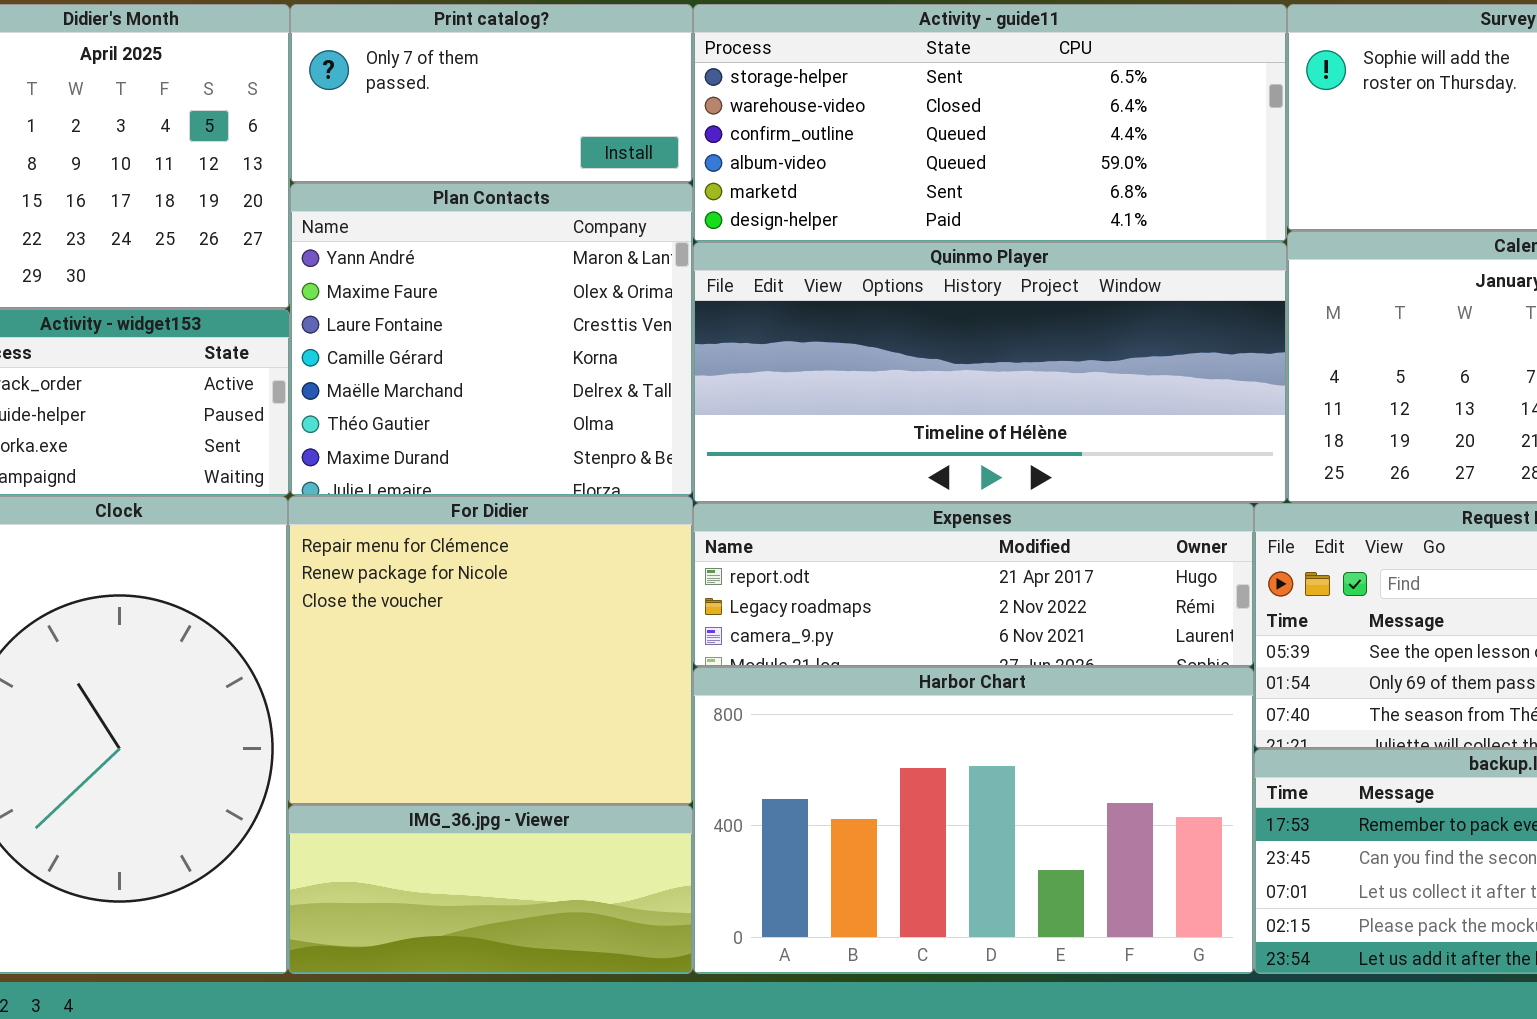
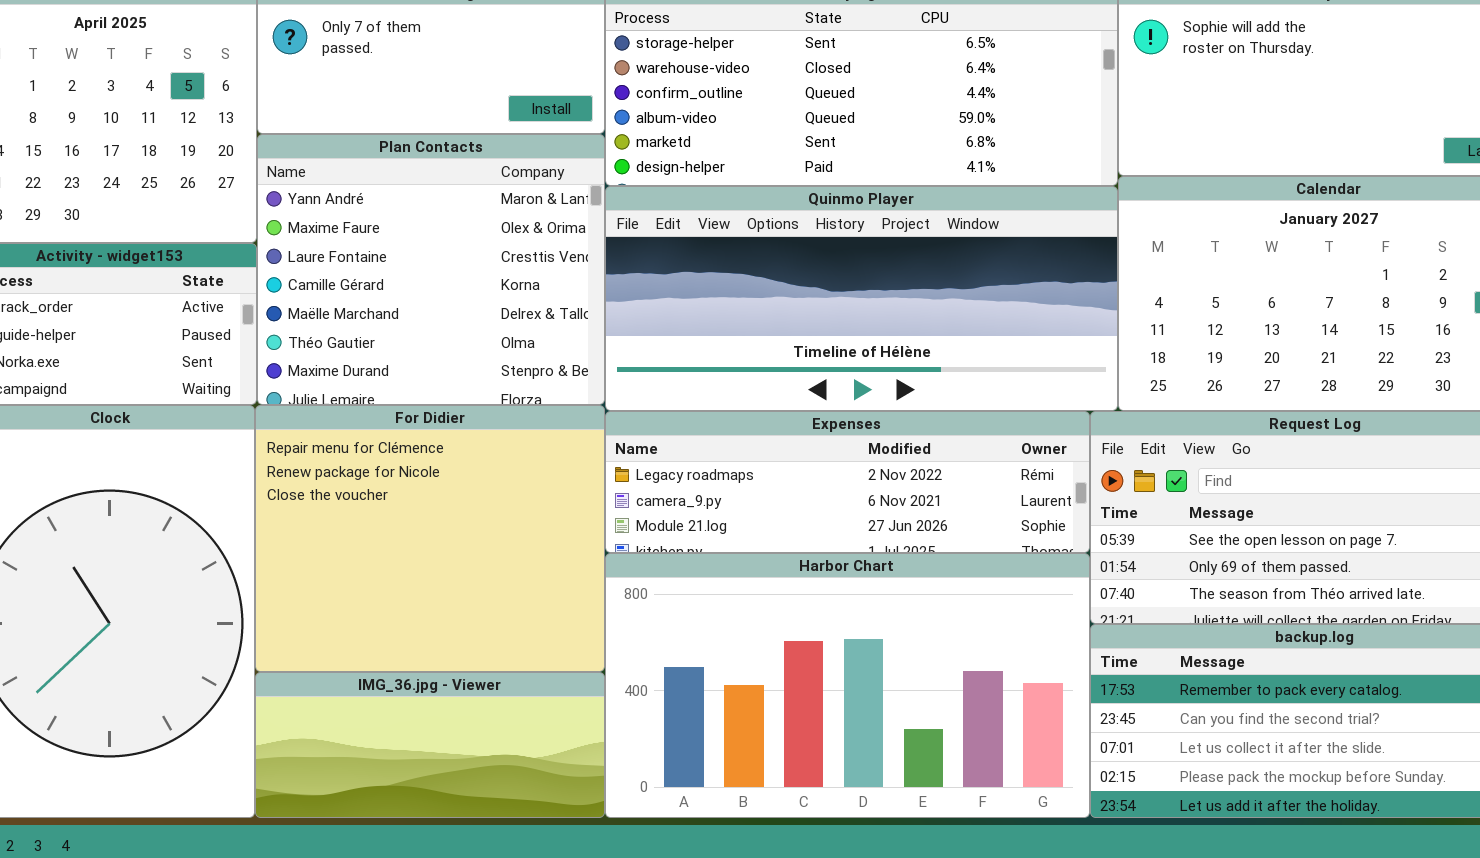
Expenses: [693,503,1254,667] -> [605,411,1090,553], scrolled down 1 row

